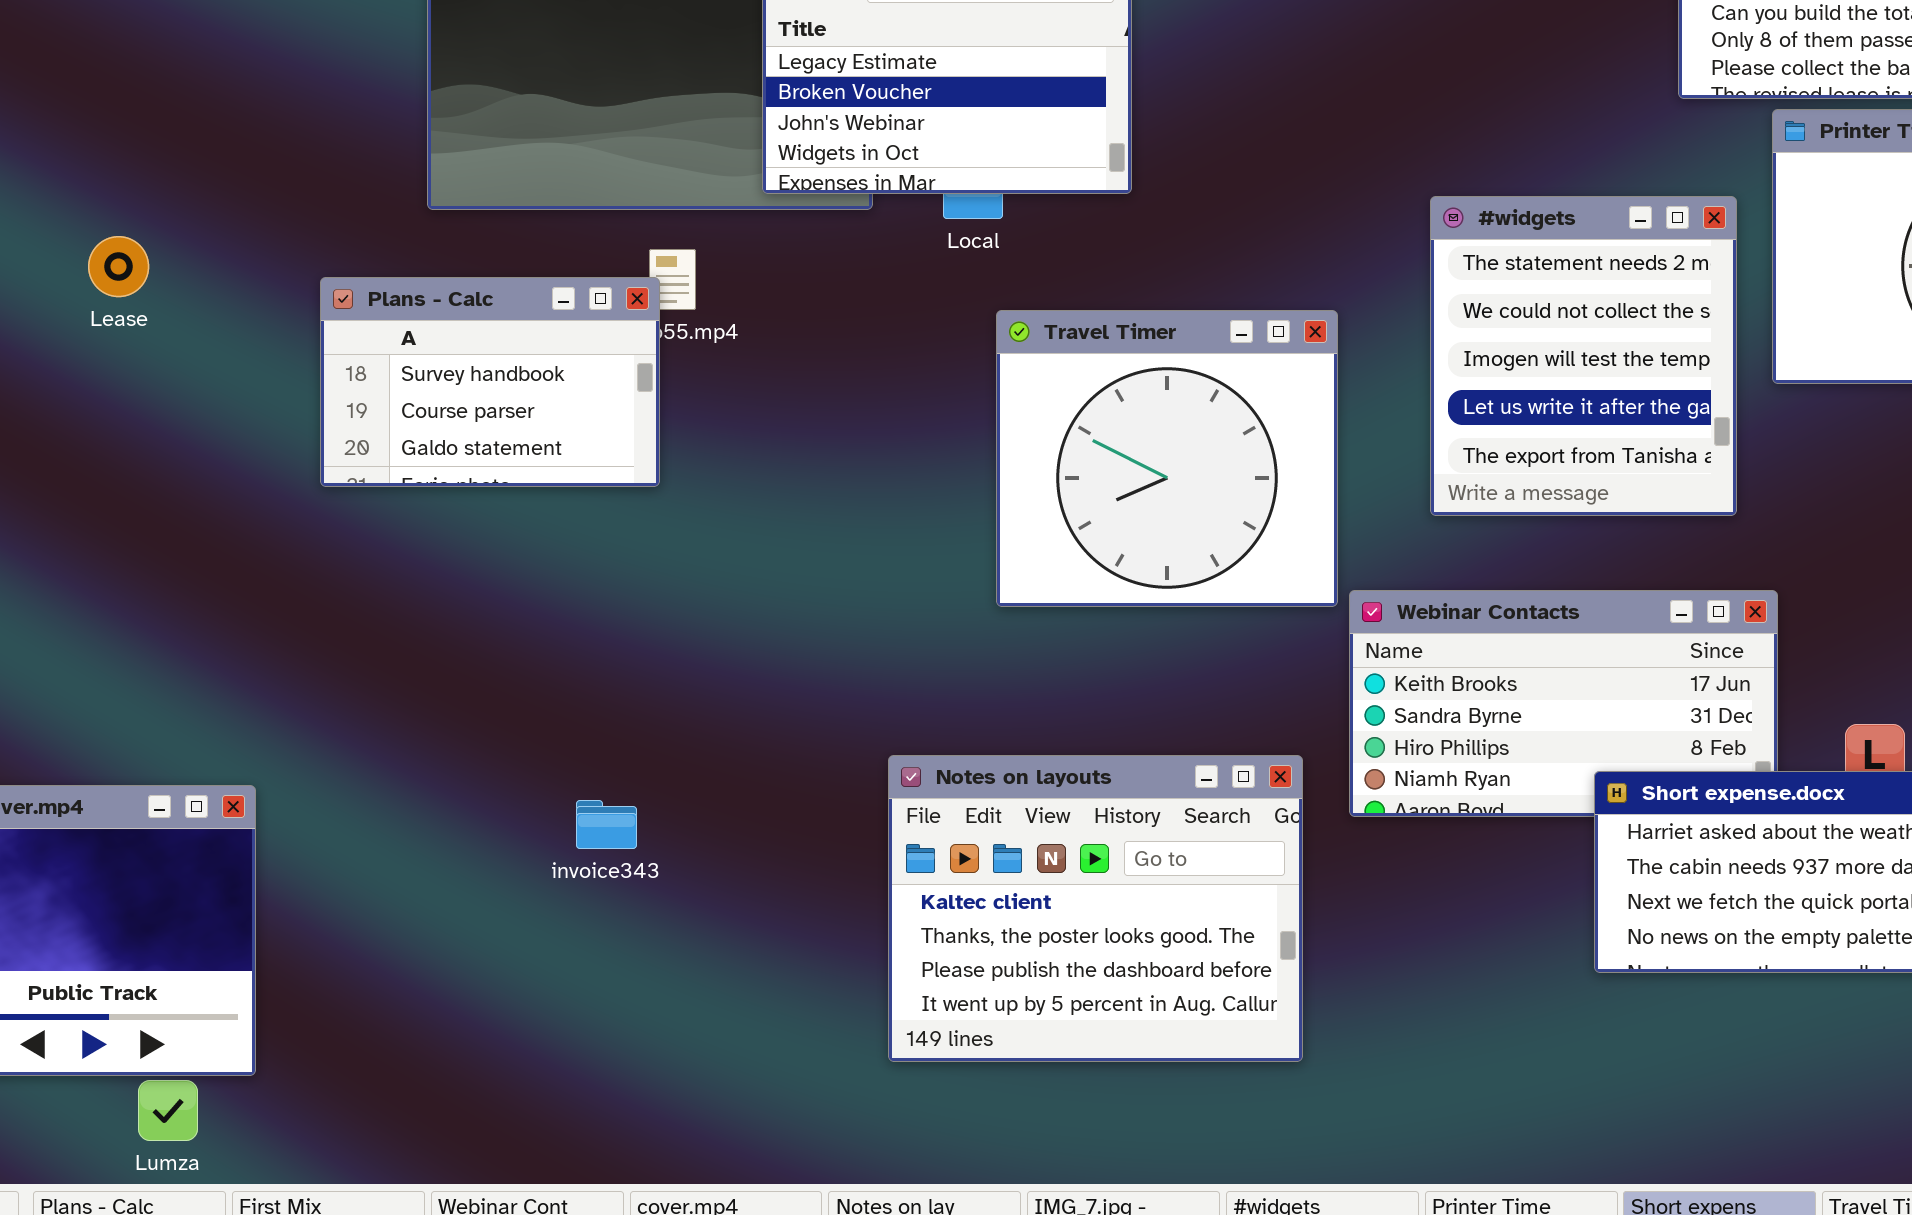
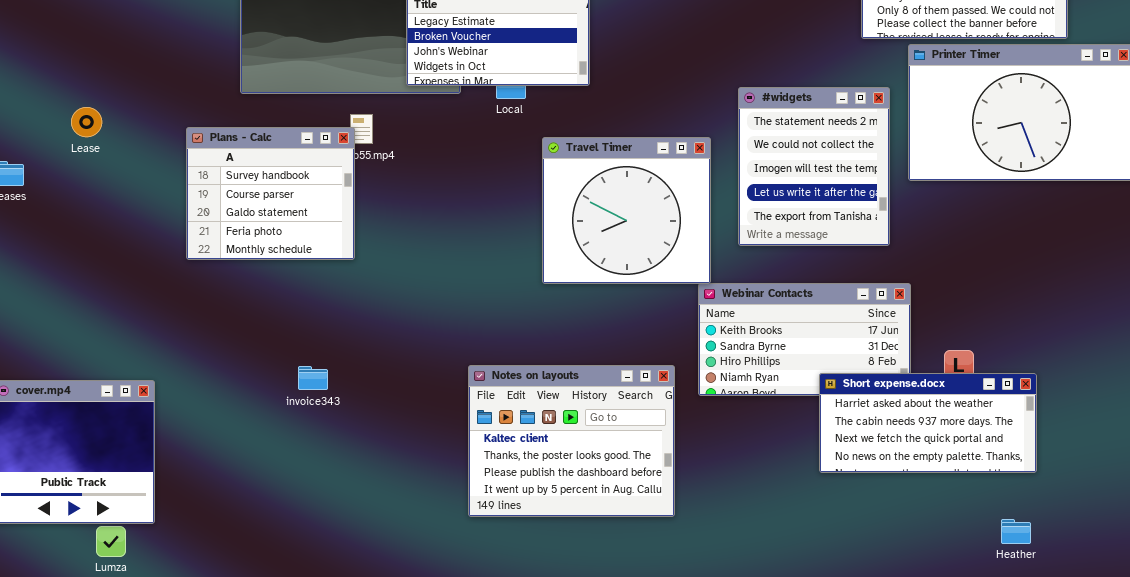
Plans - Calc: [320,277,660,487] -> [186,127,355,260], resized
Travel Timer: [996,310,1338,607] -> [542,137,711,284], moved
invoice343: [576,800,637,849] -> [298,366,328,390], moved

